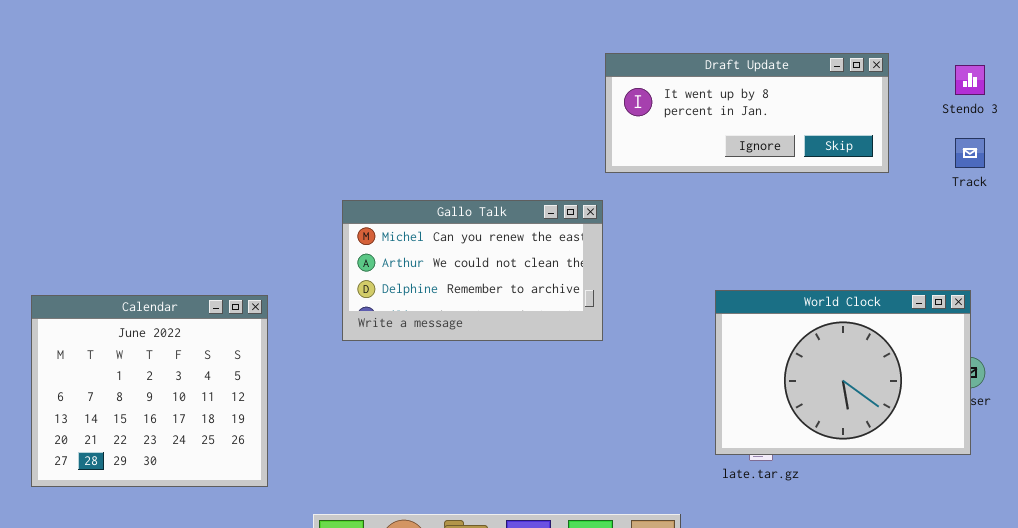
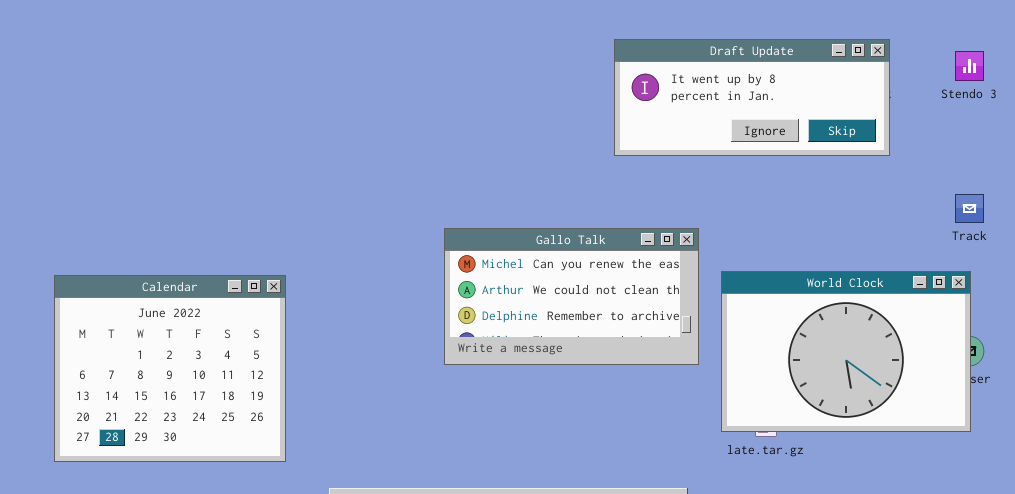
Track: [955,138,985,168] -> [955,194,984,223], moved
Gallo Talk: [342,200,603,341] -> [444,228,699,365], moved

